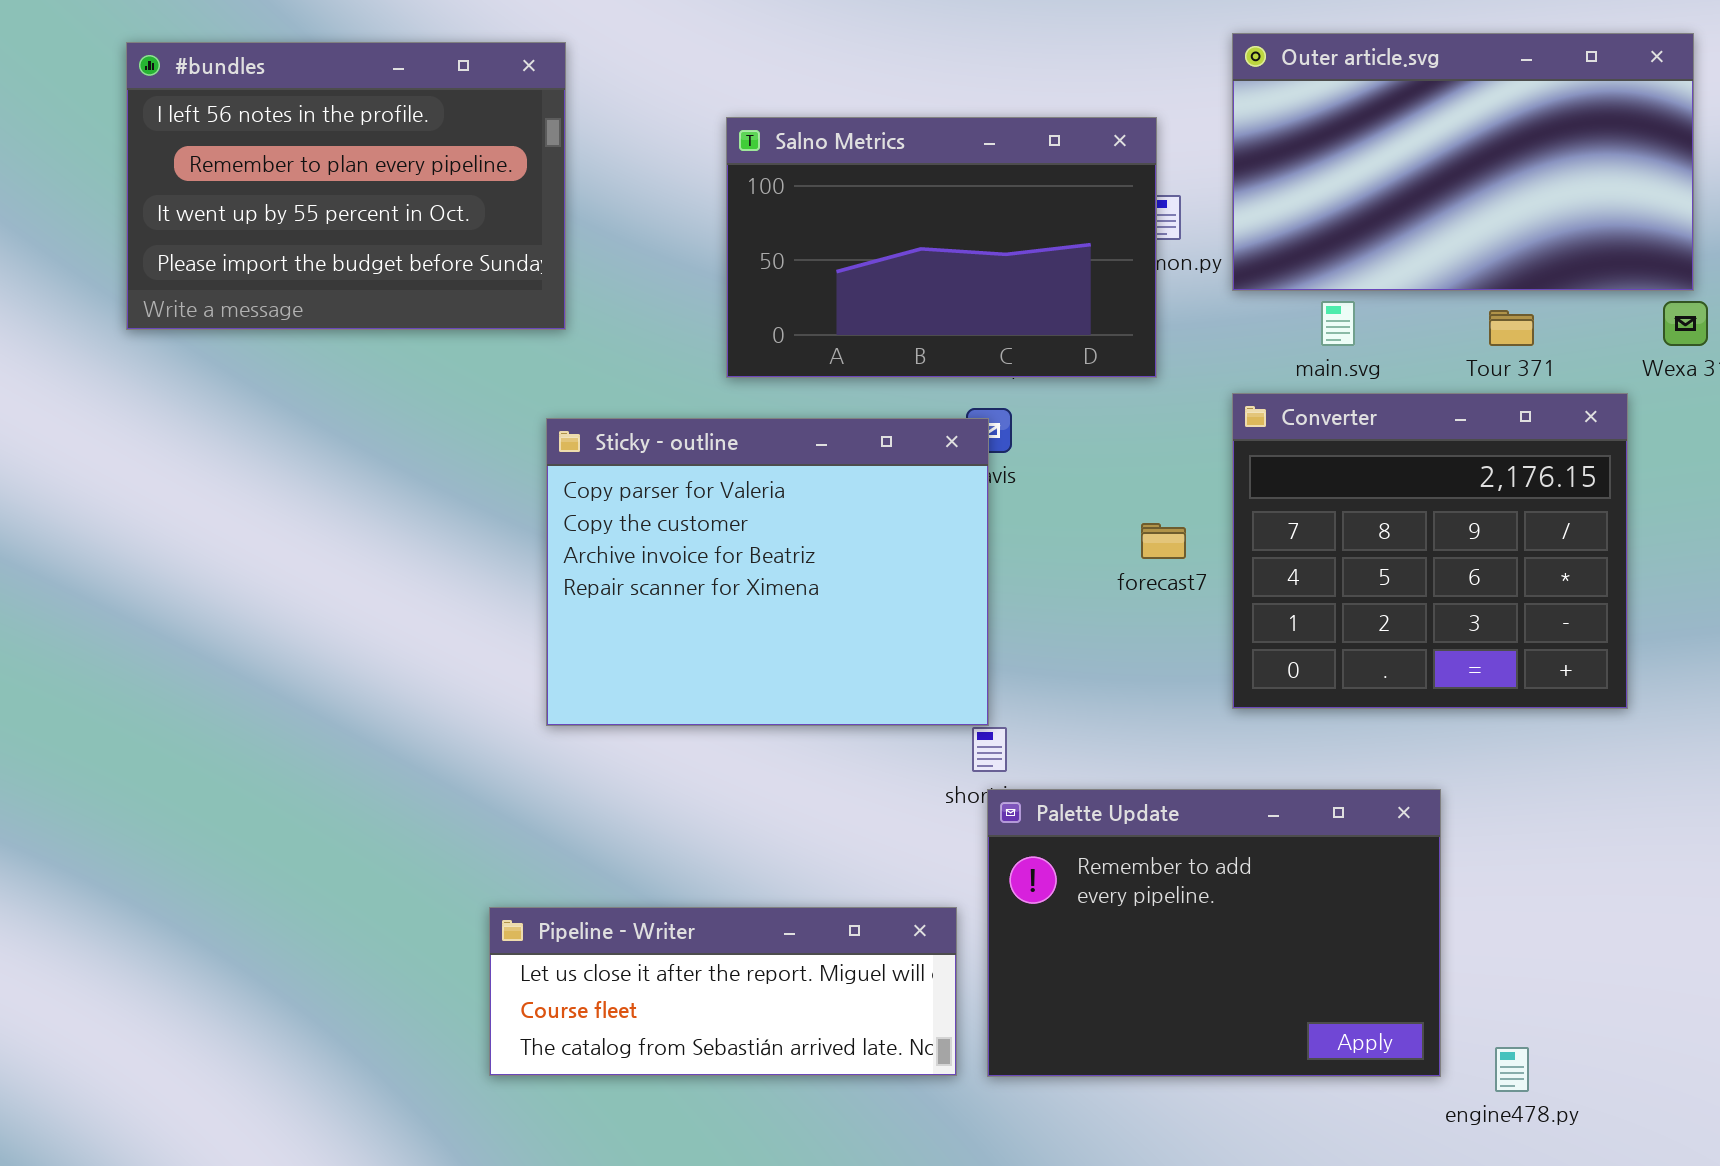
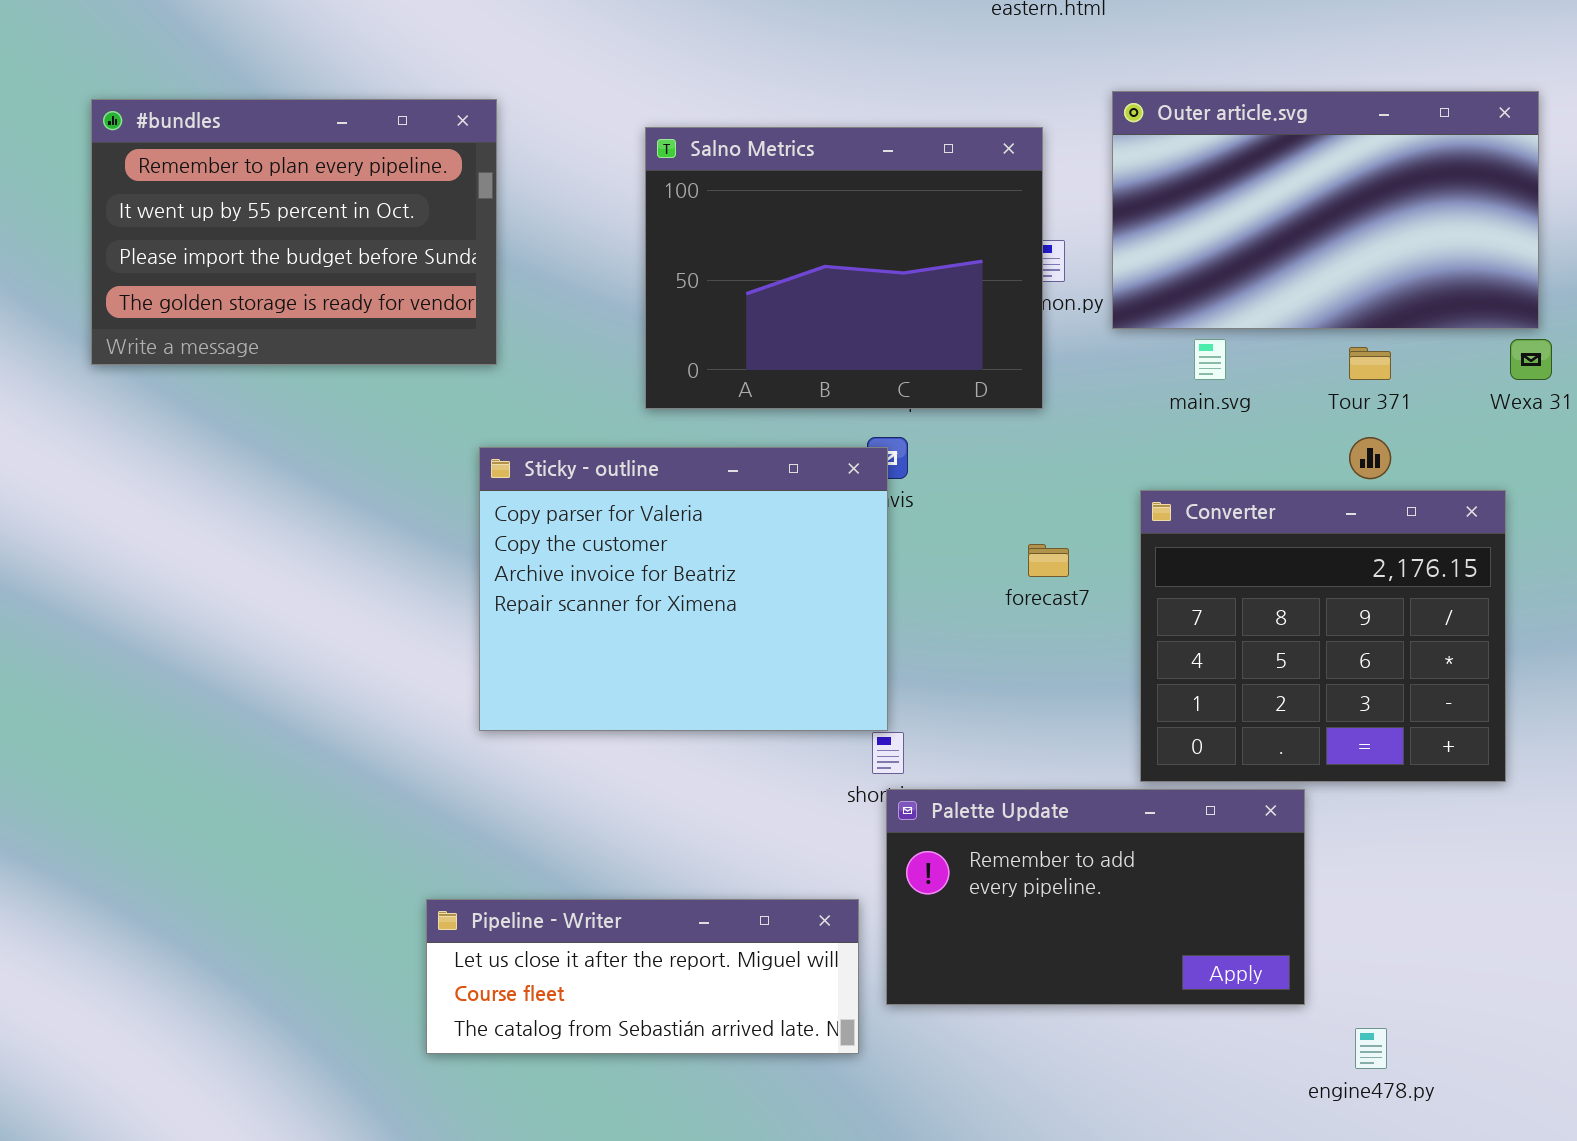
#bundles: [126,42,566,330] -> [91,99,497,365], scrolled down 1 row
Salno Metrics: [726,117,1157,378] -> [645,127,1043,409], resized
Converter: [1232,393,1628,709] -> [1140,490,1506,782], moved
Palette Update: [987,789,1441,1077] -> [886,789,1305,1005], resized

